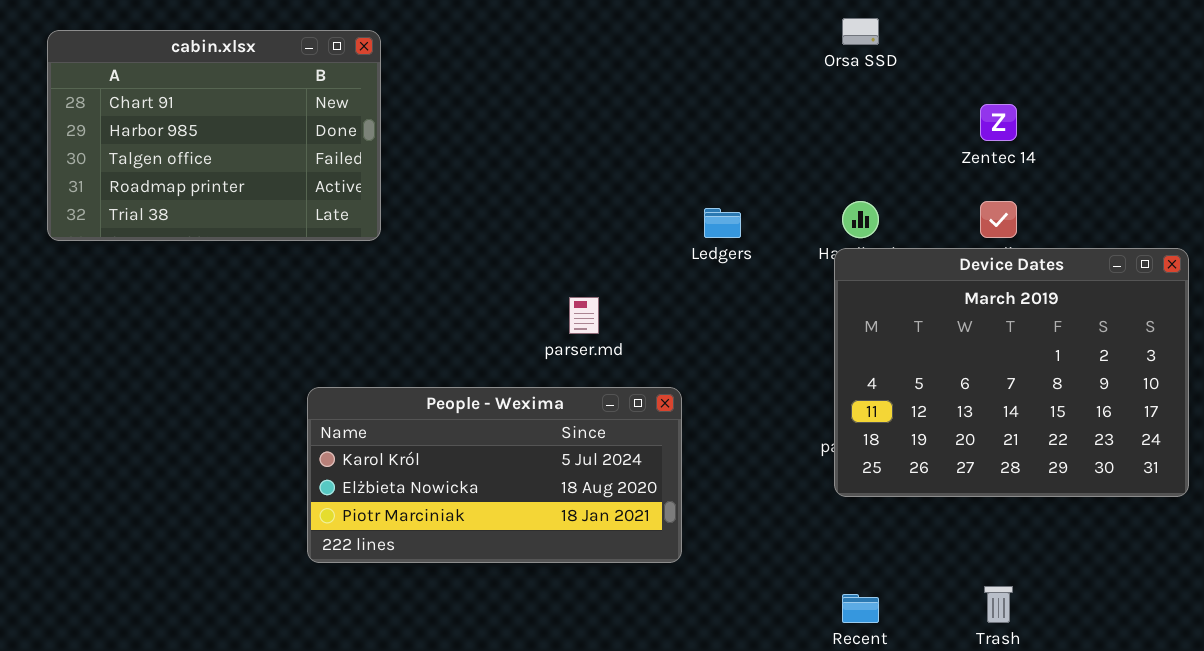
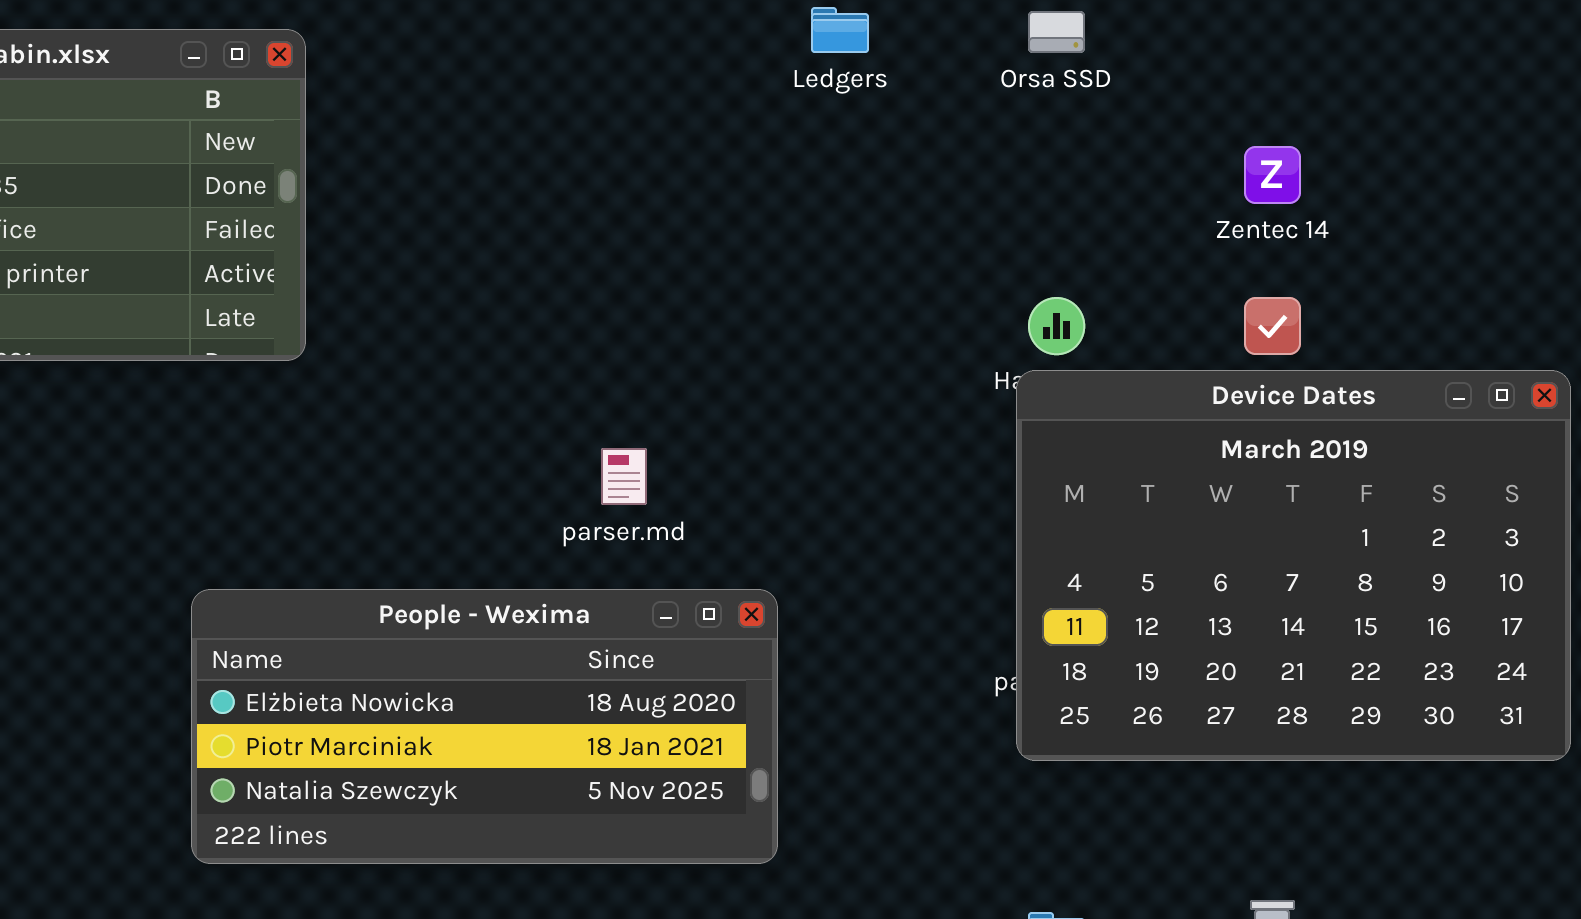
Ledgers: [704,208,741,238] -> [811,7,869,53], moved
People - Wexima: [307,387,682,563] -> [191,589,778,864], scrolled down 1 row

